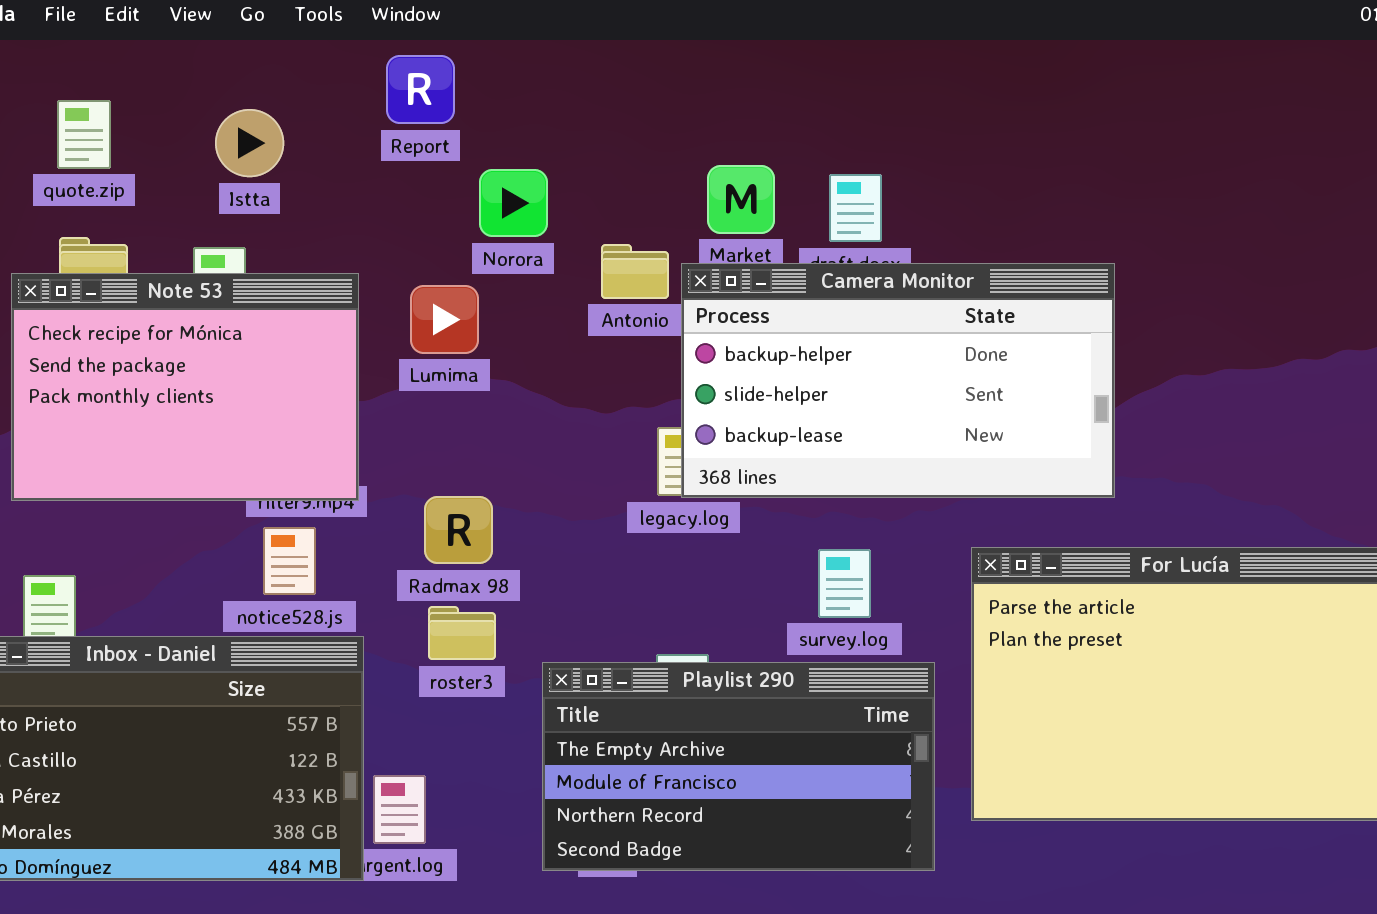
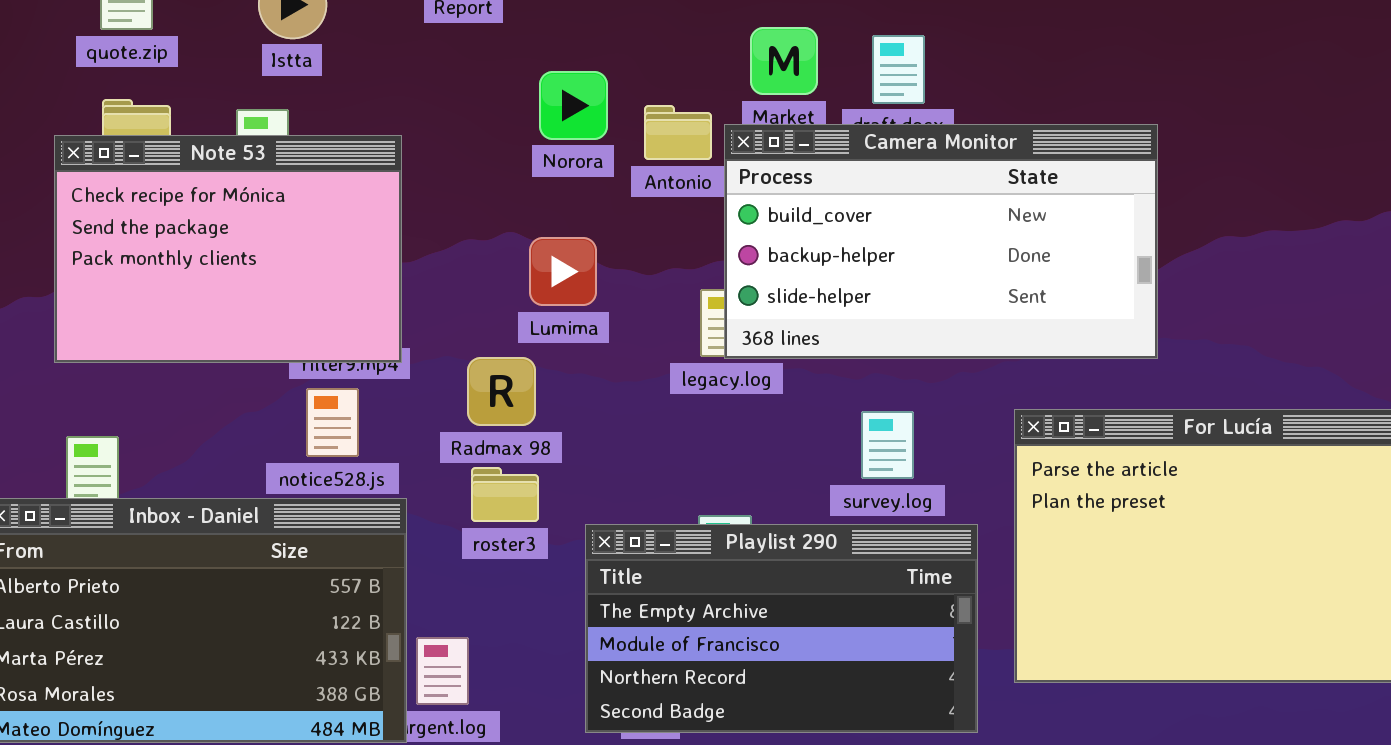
Norora: [479,169,548,237] -> [539,71,608,140], moved
Camera Monitor: [681,263,1115,498] -> [724,124,1158,359], scrolled up 1 row
Lumima: [410,285,479,354] -> [529,237,597,306], moved

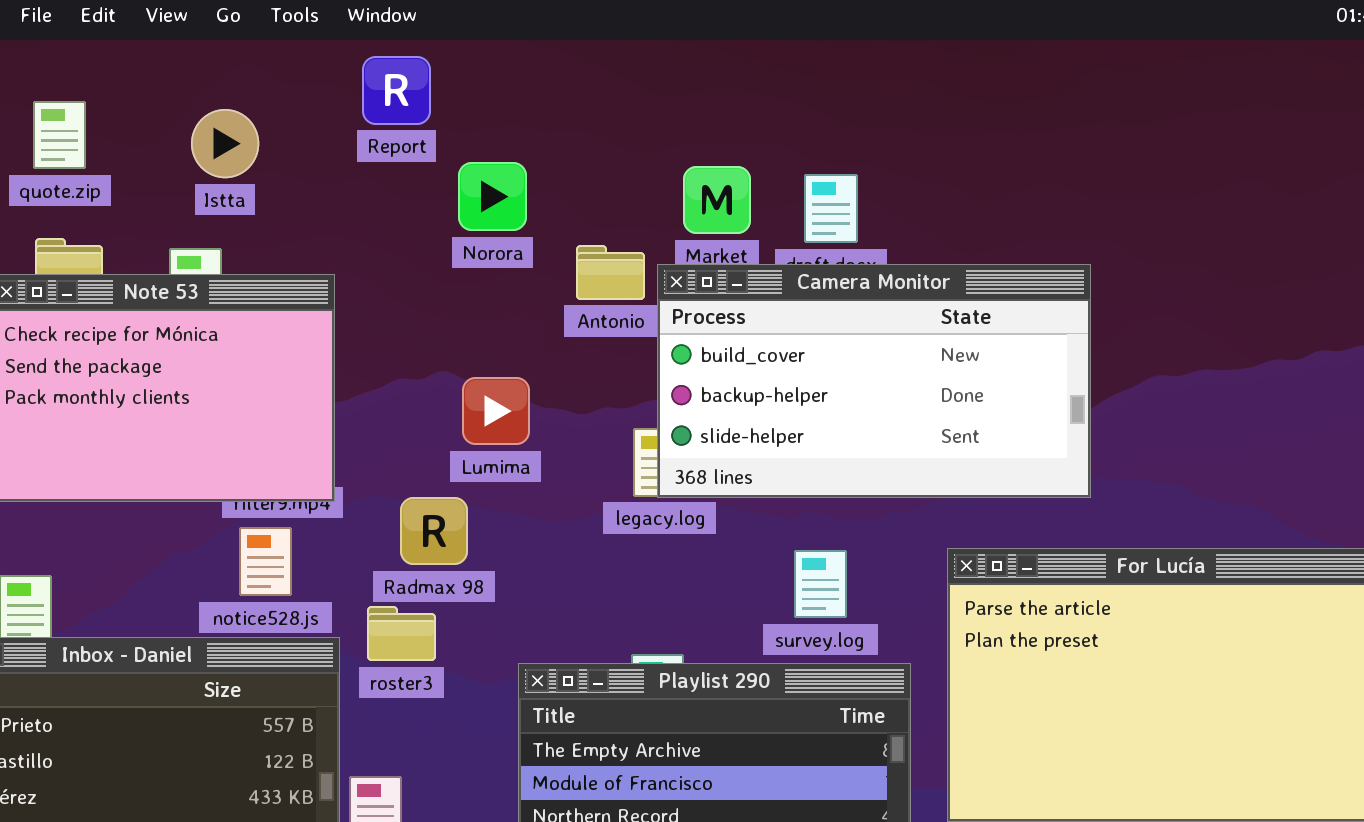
Norora: [539,71,608,140] -> [458,162,527,231], moved
roster3: [471,467,539,522] -> [367,606,436,661], moved

